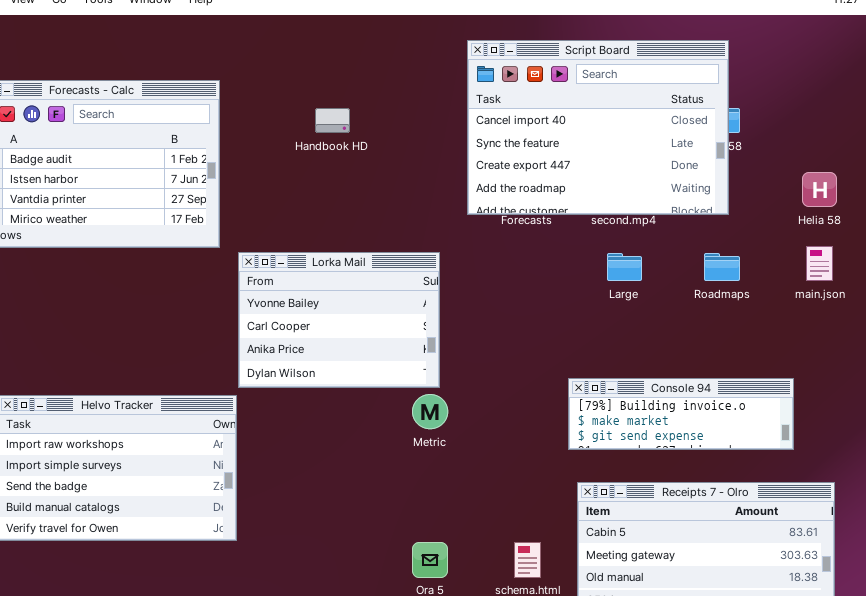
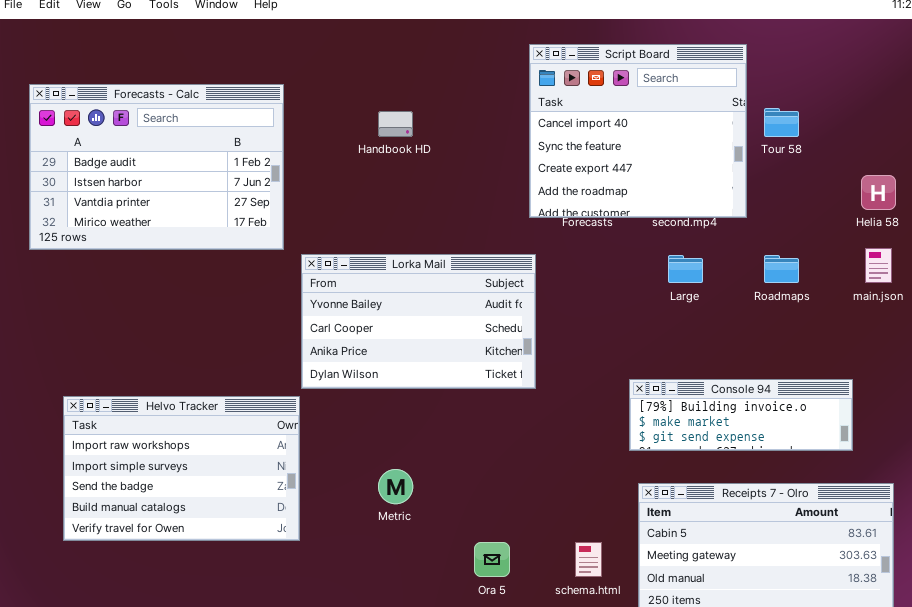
Script Board: [467,40,729,215] -> [529,44,747,218], resized
Lorka Mail: [238,252,440,388] -> [301,254,536,389], resized
Metric: [412,394,448,429] -> [378,469,413,504], moved

